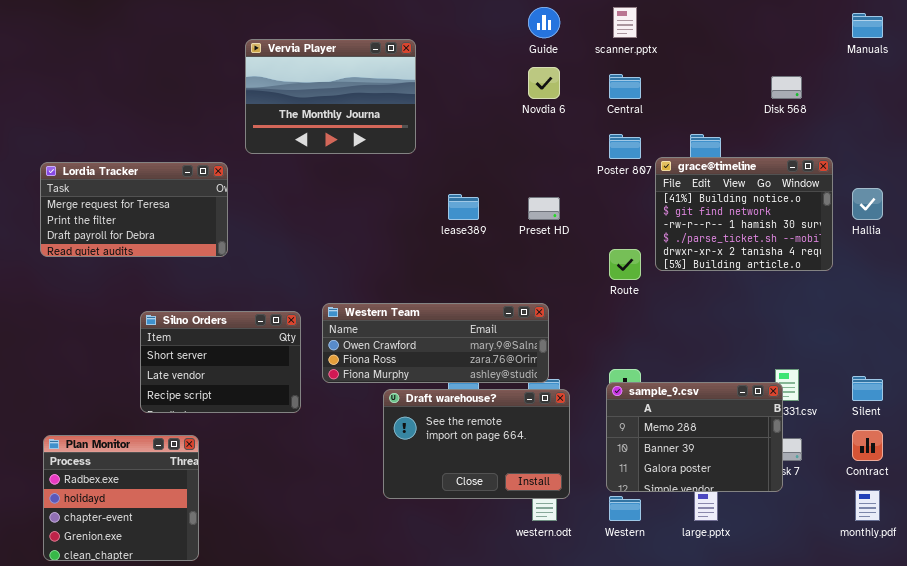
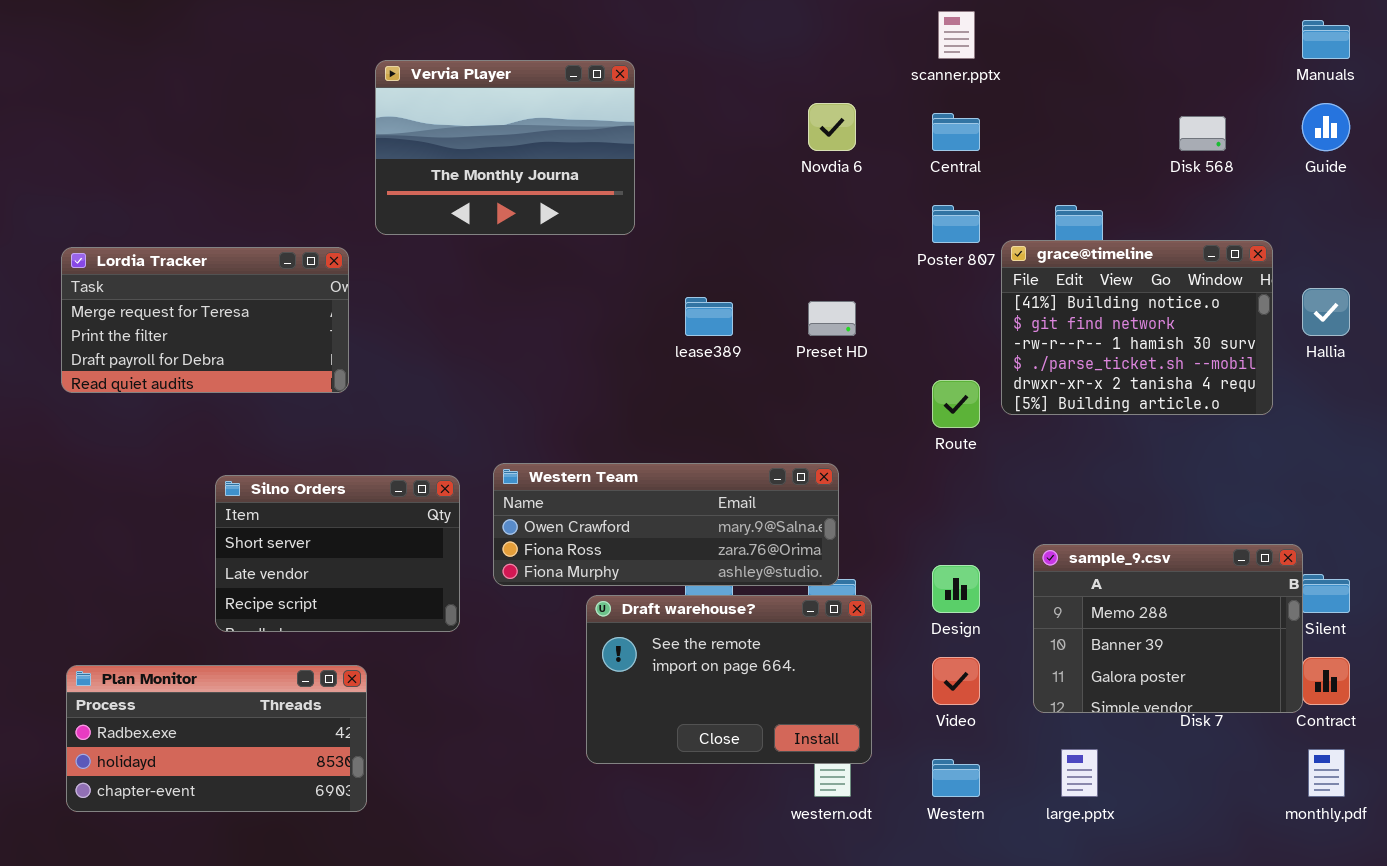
Guide: [528,7,560,38] -> [1302,103,1350,151], moved
sample_9.csv: [606,382,783,492] -> [1033,544,1303,713], moved
Plan Monitor: [43,435,199,561] -> [66,665,367,812], resized

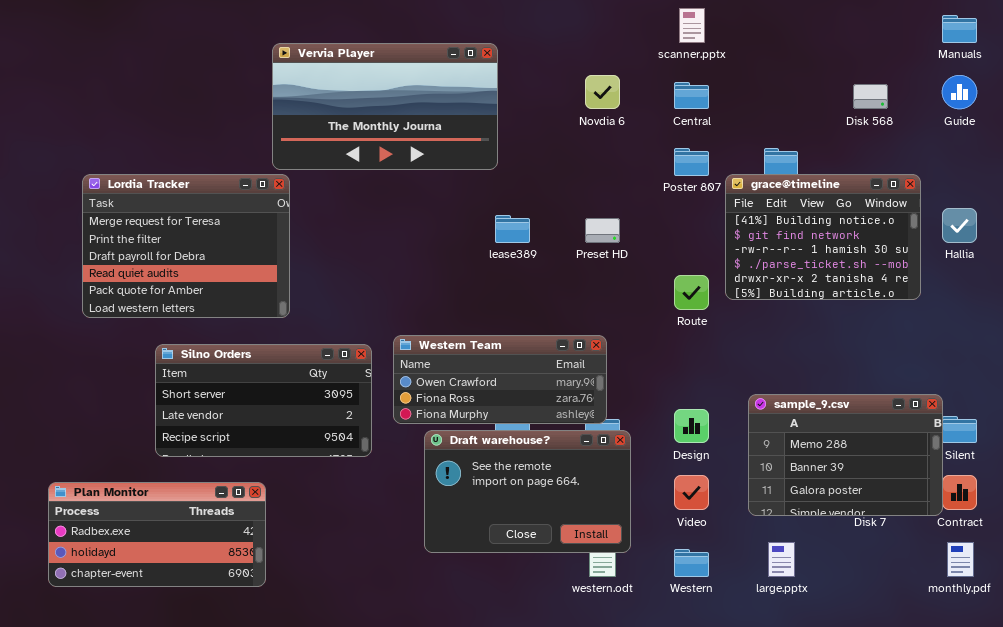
Vervia Player: [375,60,635,235] -> [272,43,498,170], resized
Lordia Tracker: [61,247,349,393] -> [82,174,290,318], moved, resized
Western Team: [493,463,839,586] -> [393,335,607,424], resized
Silno Orders: [215,475,460,632] -> [155,344,372,457], resized

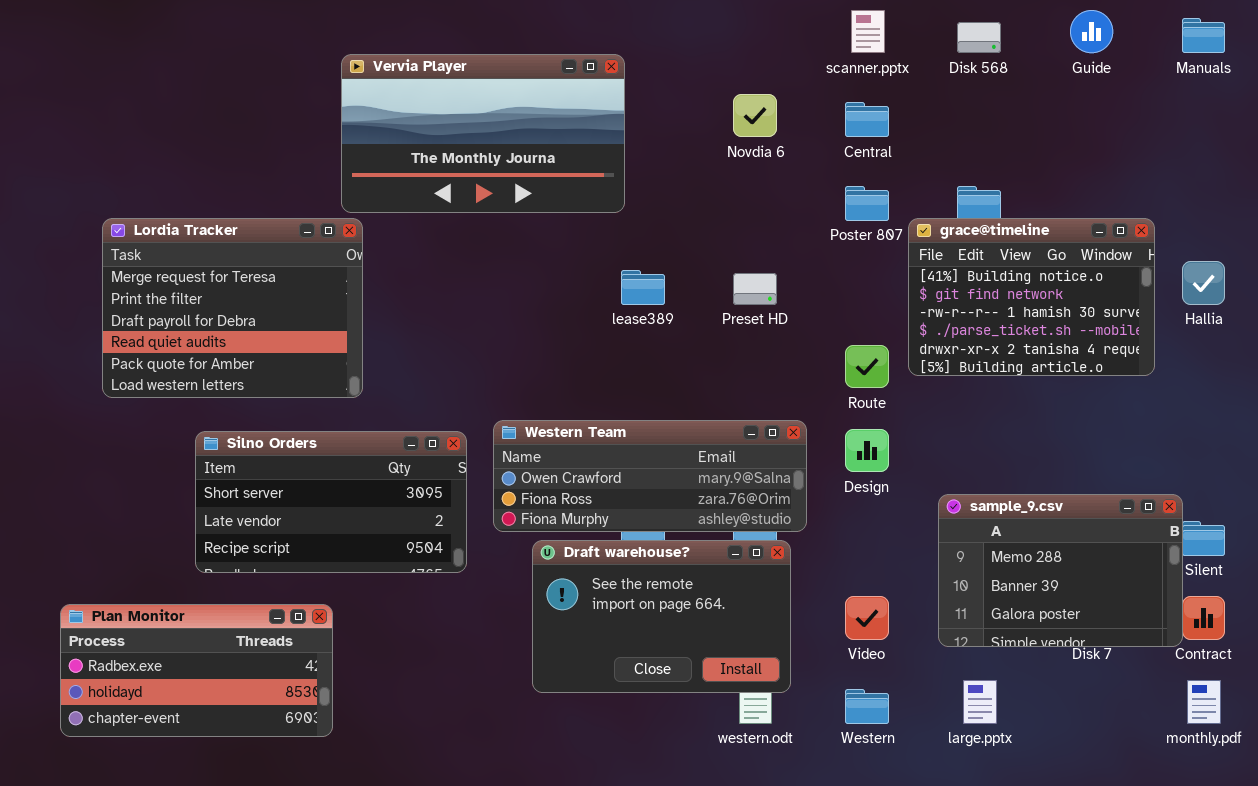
Guide: [942,75,977,109] -> [1070,10,1113,53], moved
Disk 568: [853,84,888,109] -> [957,22,1001,53], moved
Western Team: [393,335,607,424] -> [493,420,807,532], resized
Design: [674,409,709,443] -> [845,429,889,472], moved

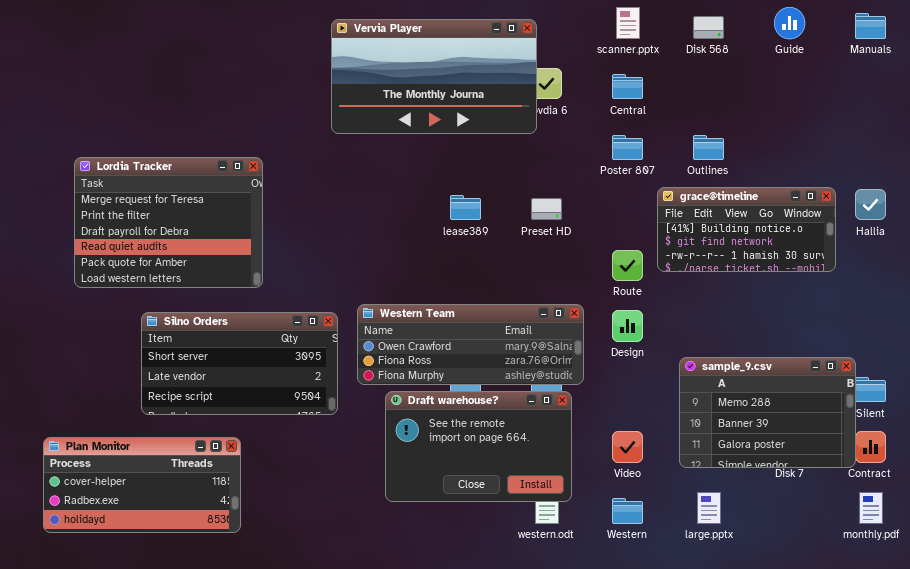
Vervia Player: [341,54,625,213] -> [331,19,537,134], moved
grace@timeline: [908,218,1155,376] -> [657,187,836,272], resized
Plan Monitor: [60,604,333,737] -> [43,437,241,533], scrolled up 1 row

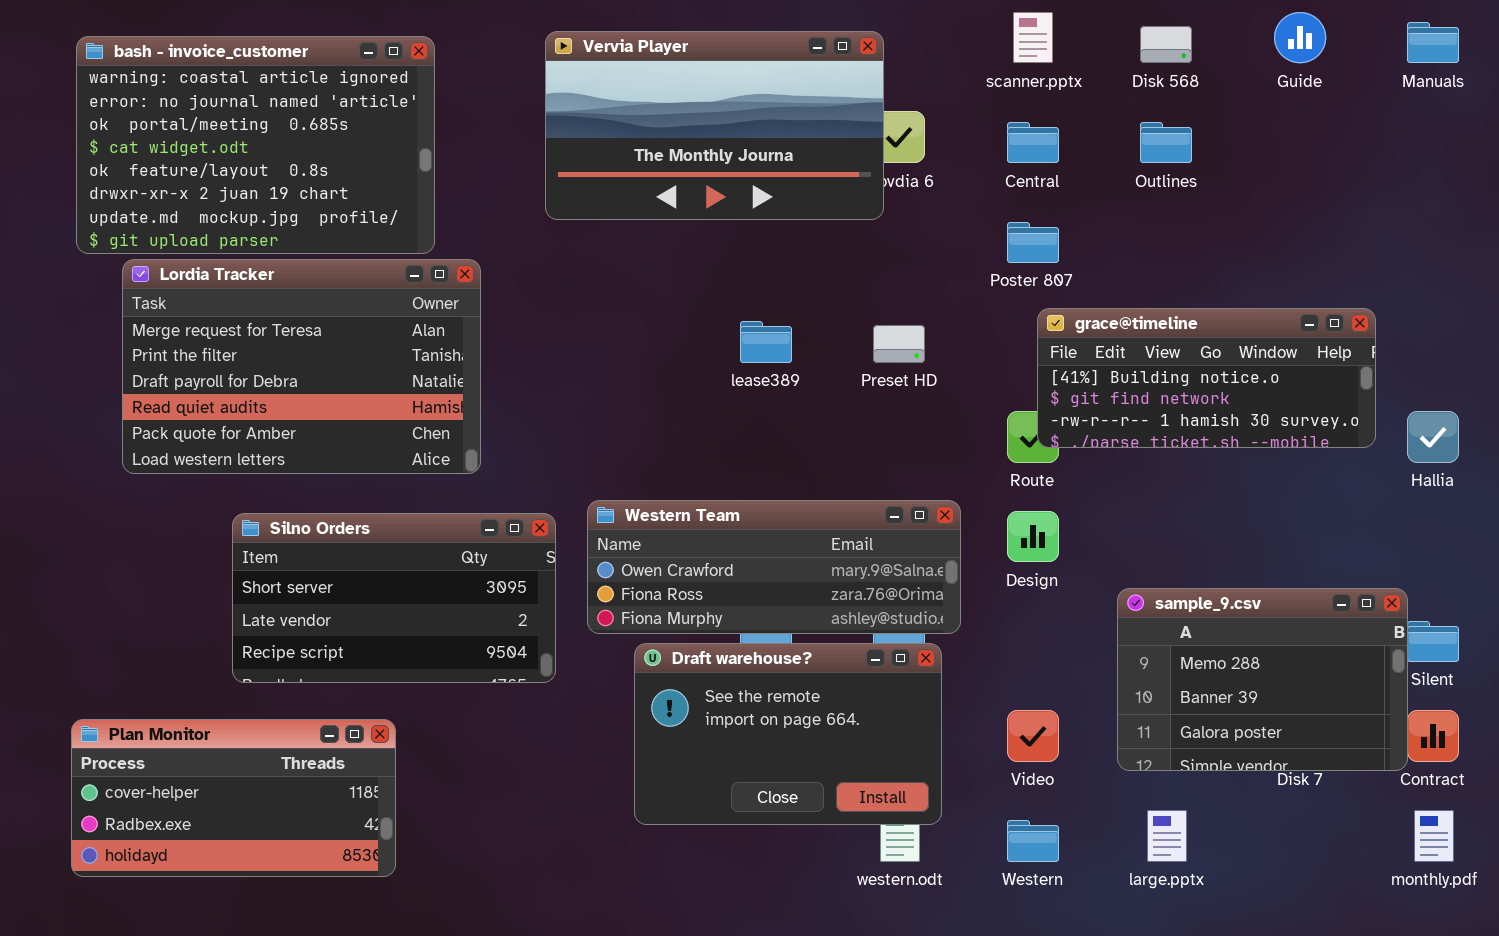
bash - invoice_customer: none -> [76,36,435,254], opened
Outlines: [693,135,724,160] -> [1140,122,1192,163], moved
Lordia Tracker: [74,157,263,288] -> [122,259,481,474], resized
grace@timeline: [657,187,836,272] -> [1037,308,1376,448], resized
Hallia: [855,189,886,220] -> [1407,411,1459,463], moved

